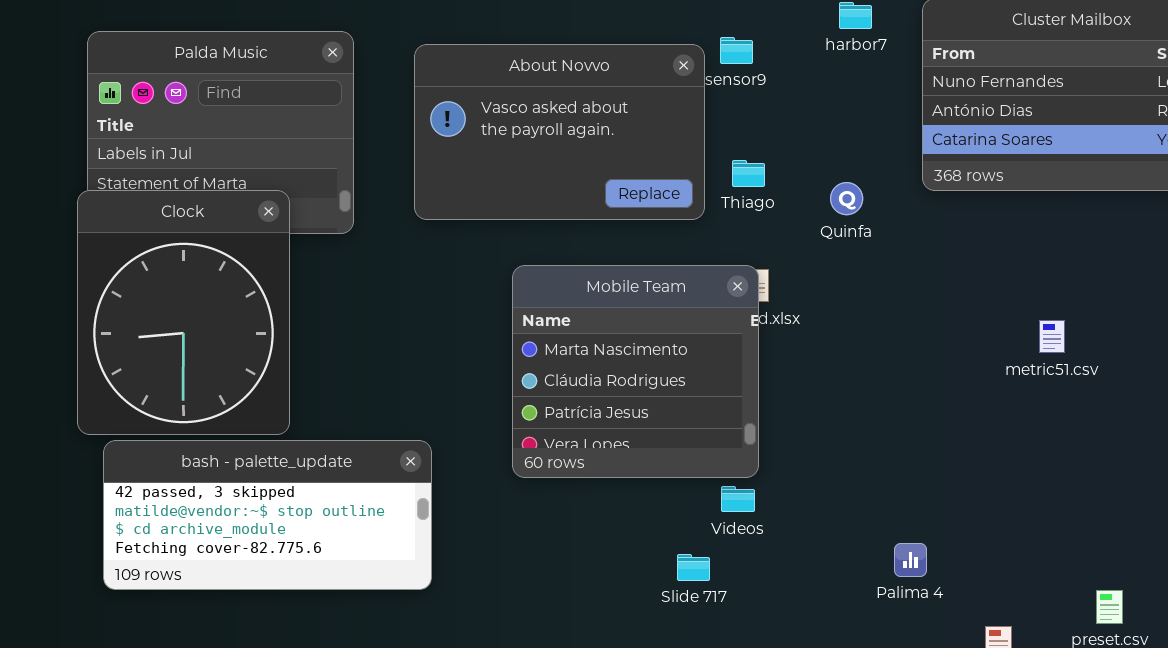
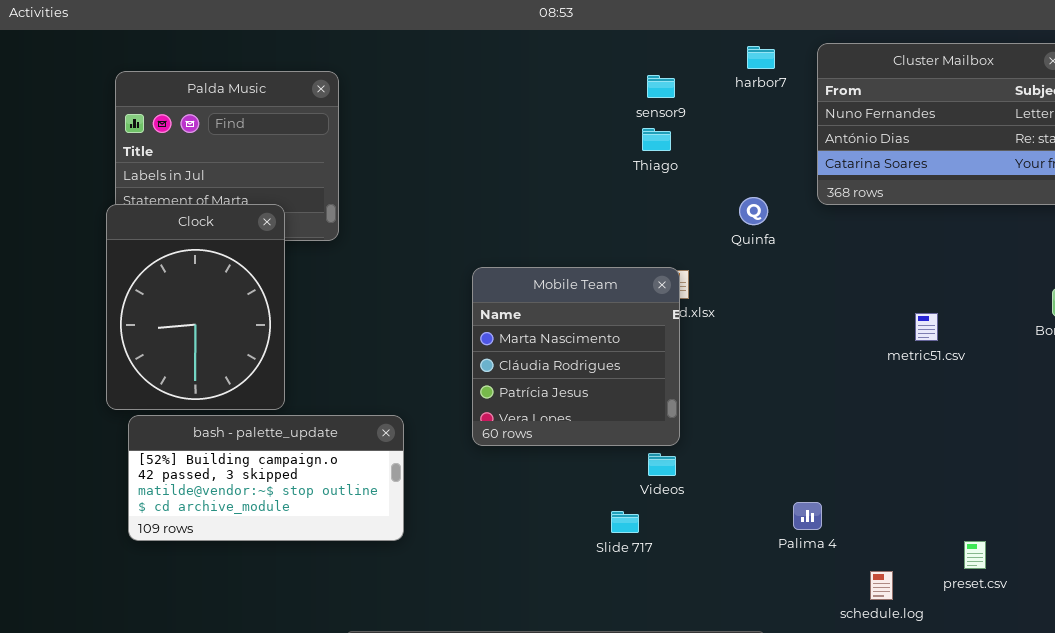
About Novvo: [414,44,705,220] -> none, closed
Thiago: [732,160,765,187] -> [642,128,671,151], moved
bash - palette_update: [103,440,432,590] -> [128,415,404,541], scrolled up 1 row

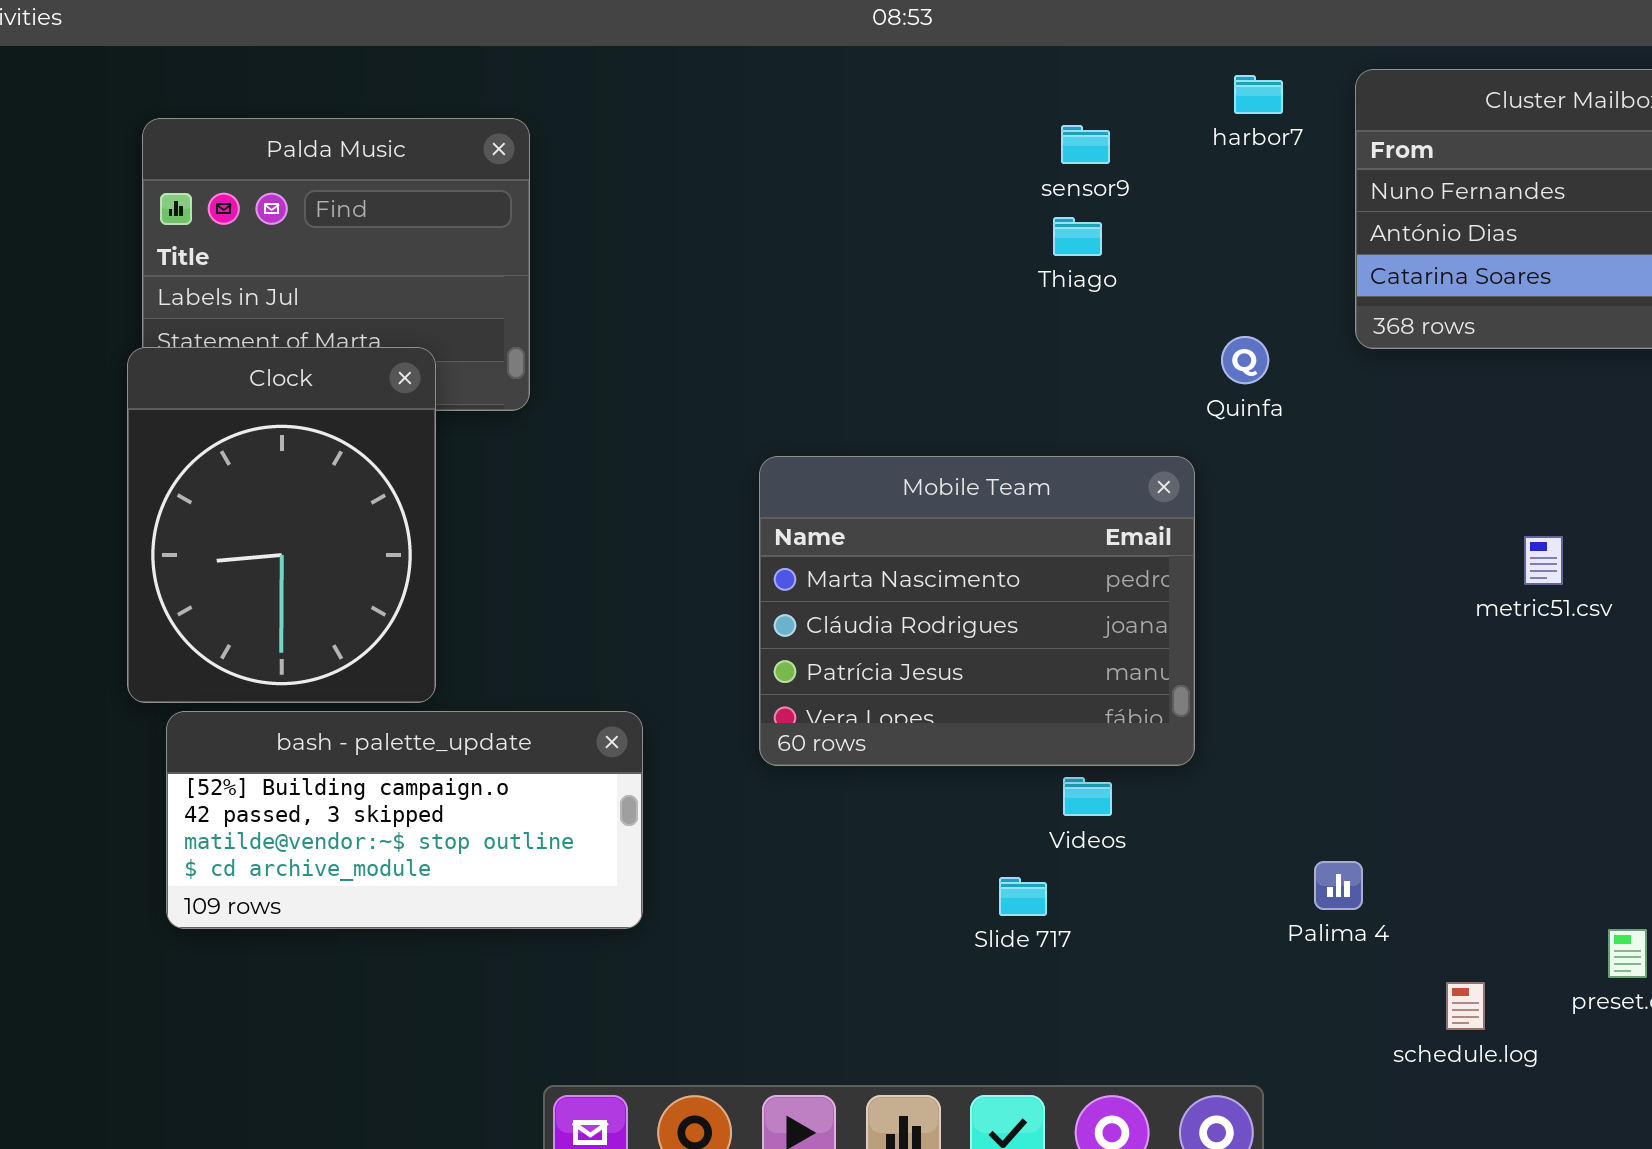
Mobile Team: [472,267,680,446] -> [759,456,1195,766], resized

